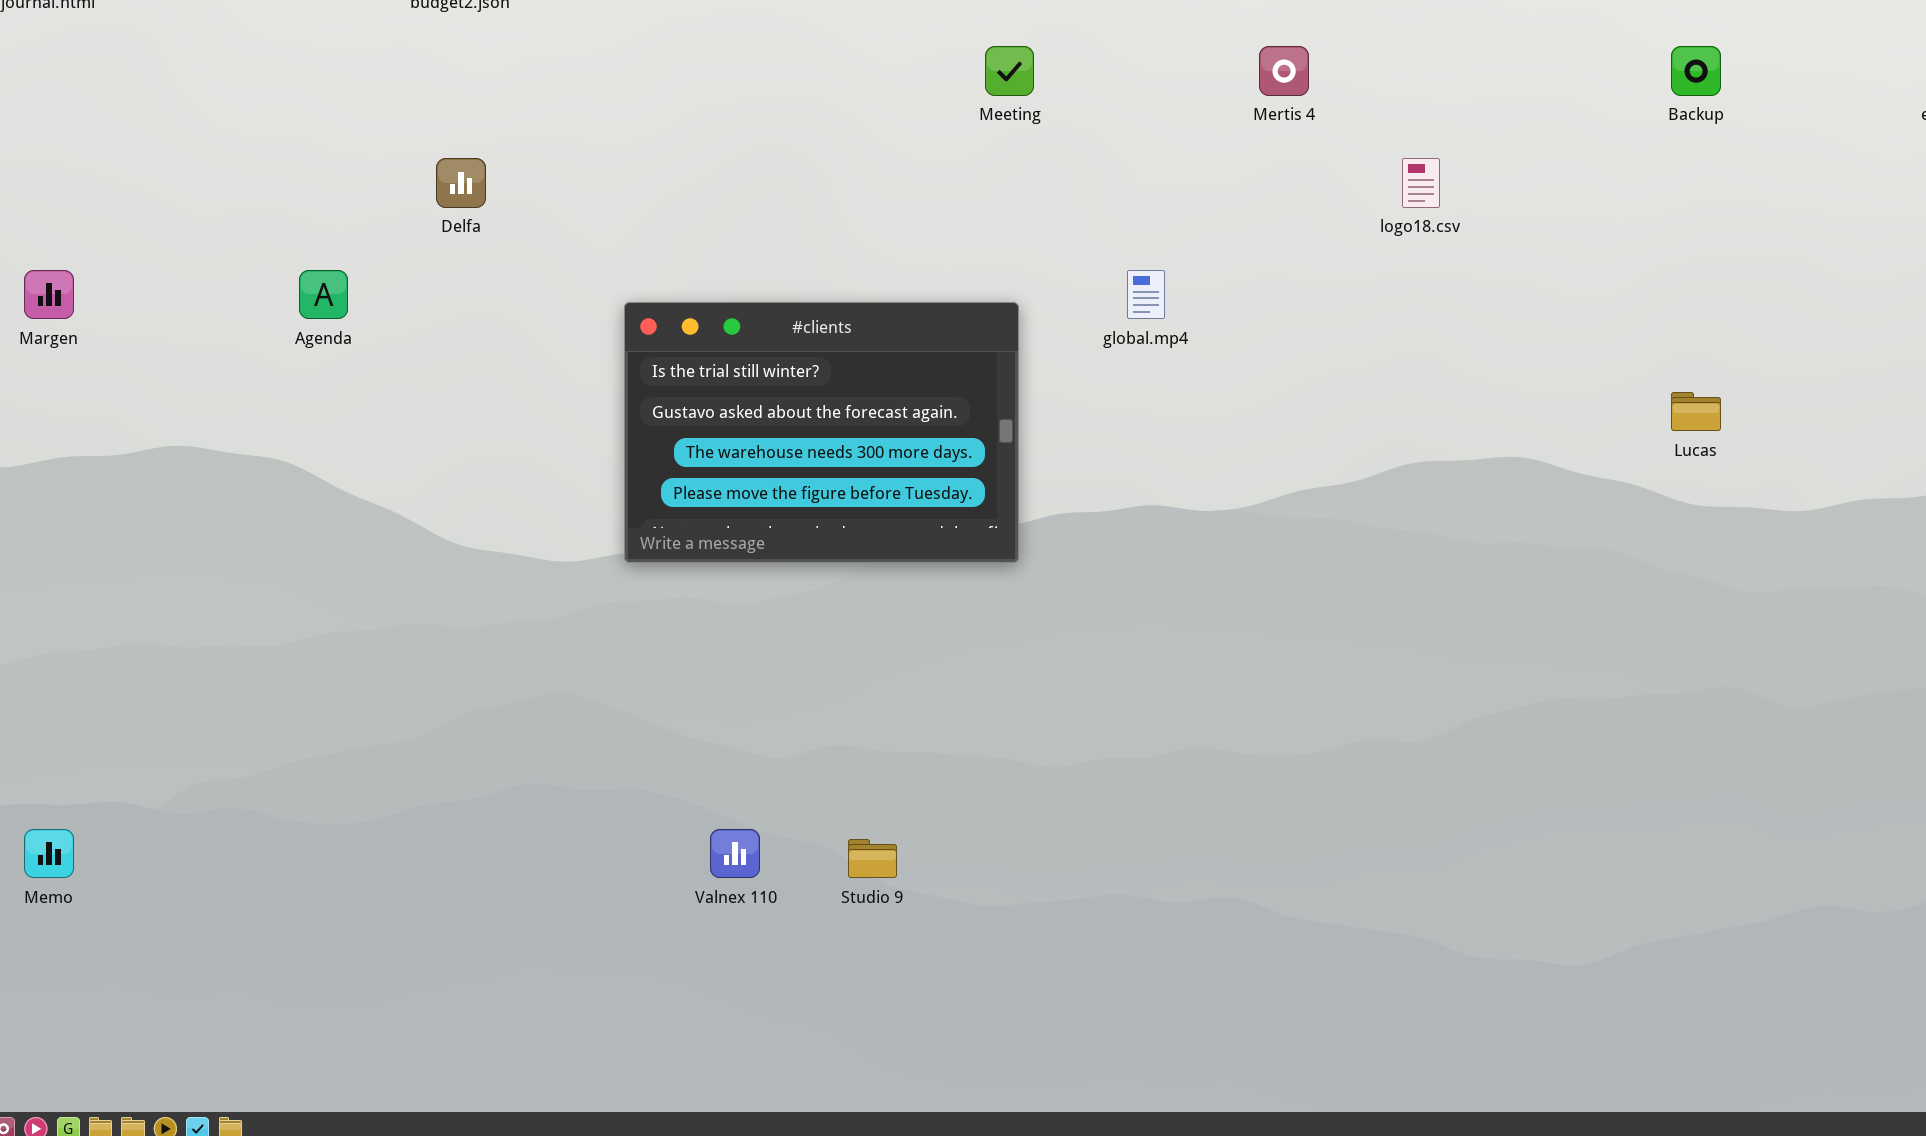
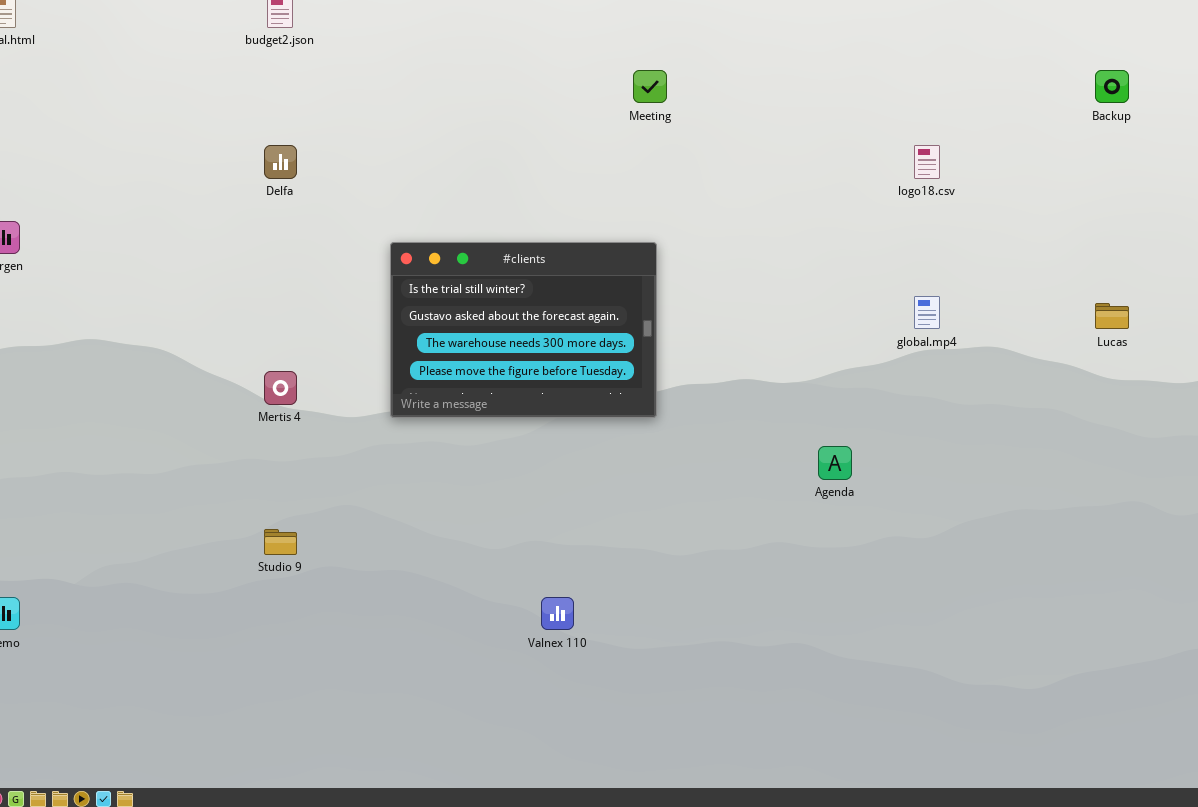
Mertis 4: [1259,46,1309,96] -> [264,371,297,405], moved
Agenda: [299,270,348,319] -> [818,446,852,480], moved
global.mp4: [1127,270,1165,319] -> [914,296,940,329], moved
Valnex 110: [710,829,760,878] -> [541,597,574,630], moved
Studio 9: [848,839,897,878] -> [264,529,297,555], moved

